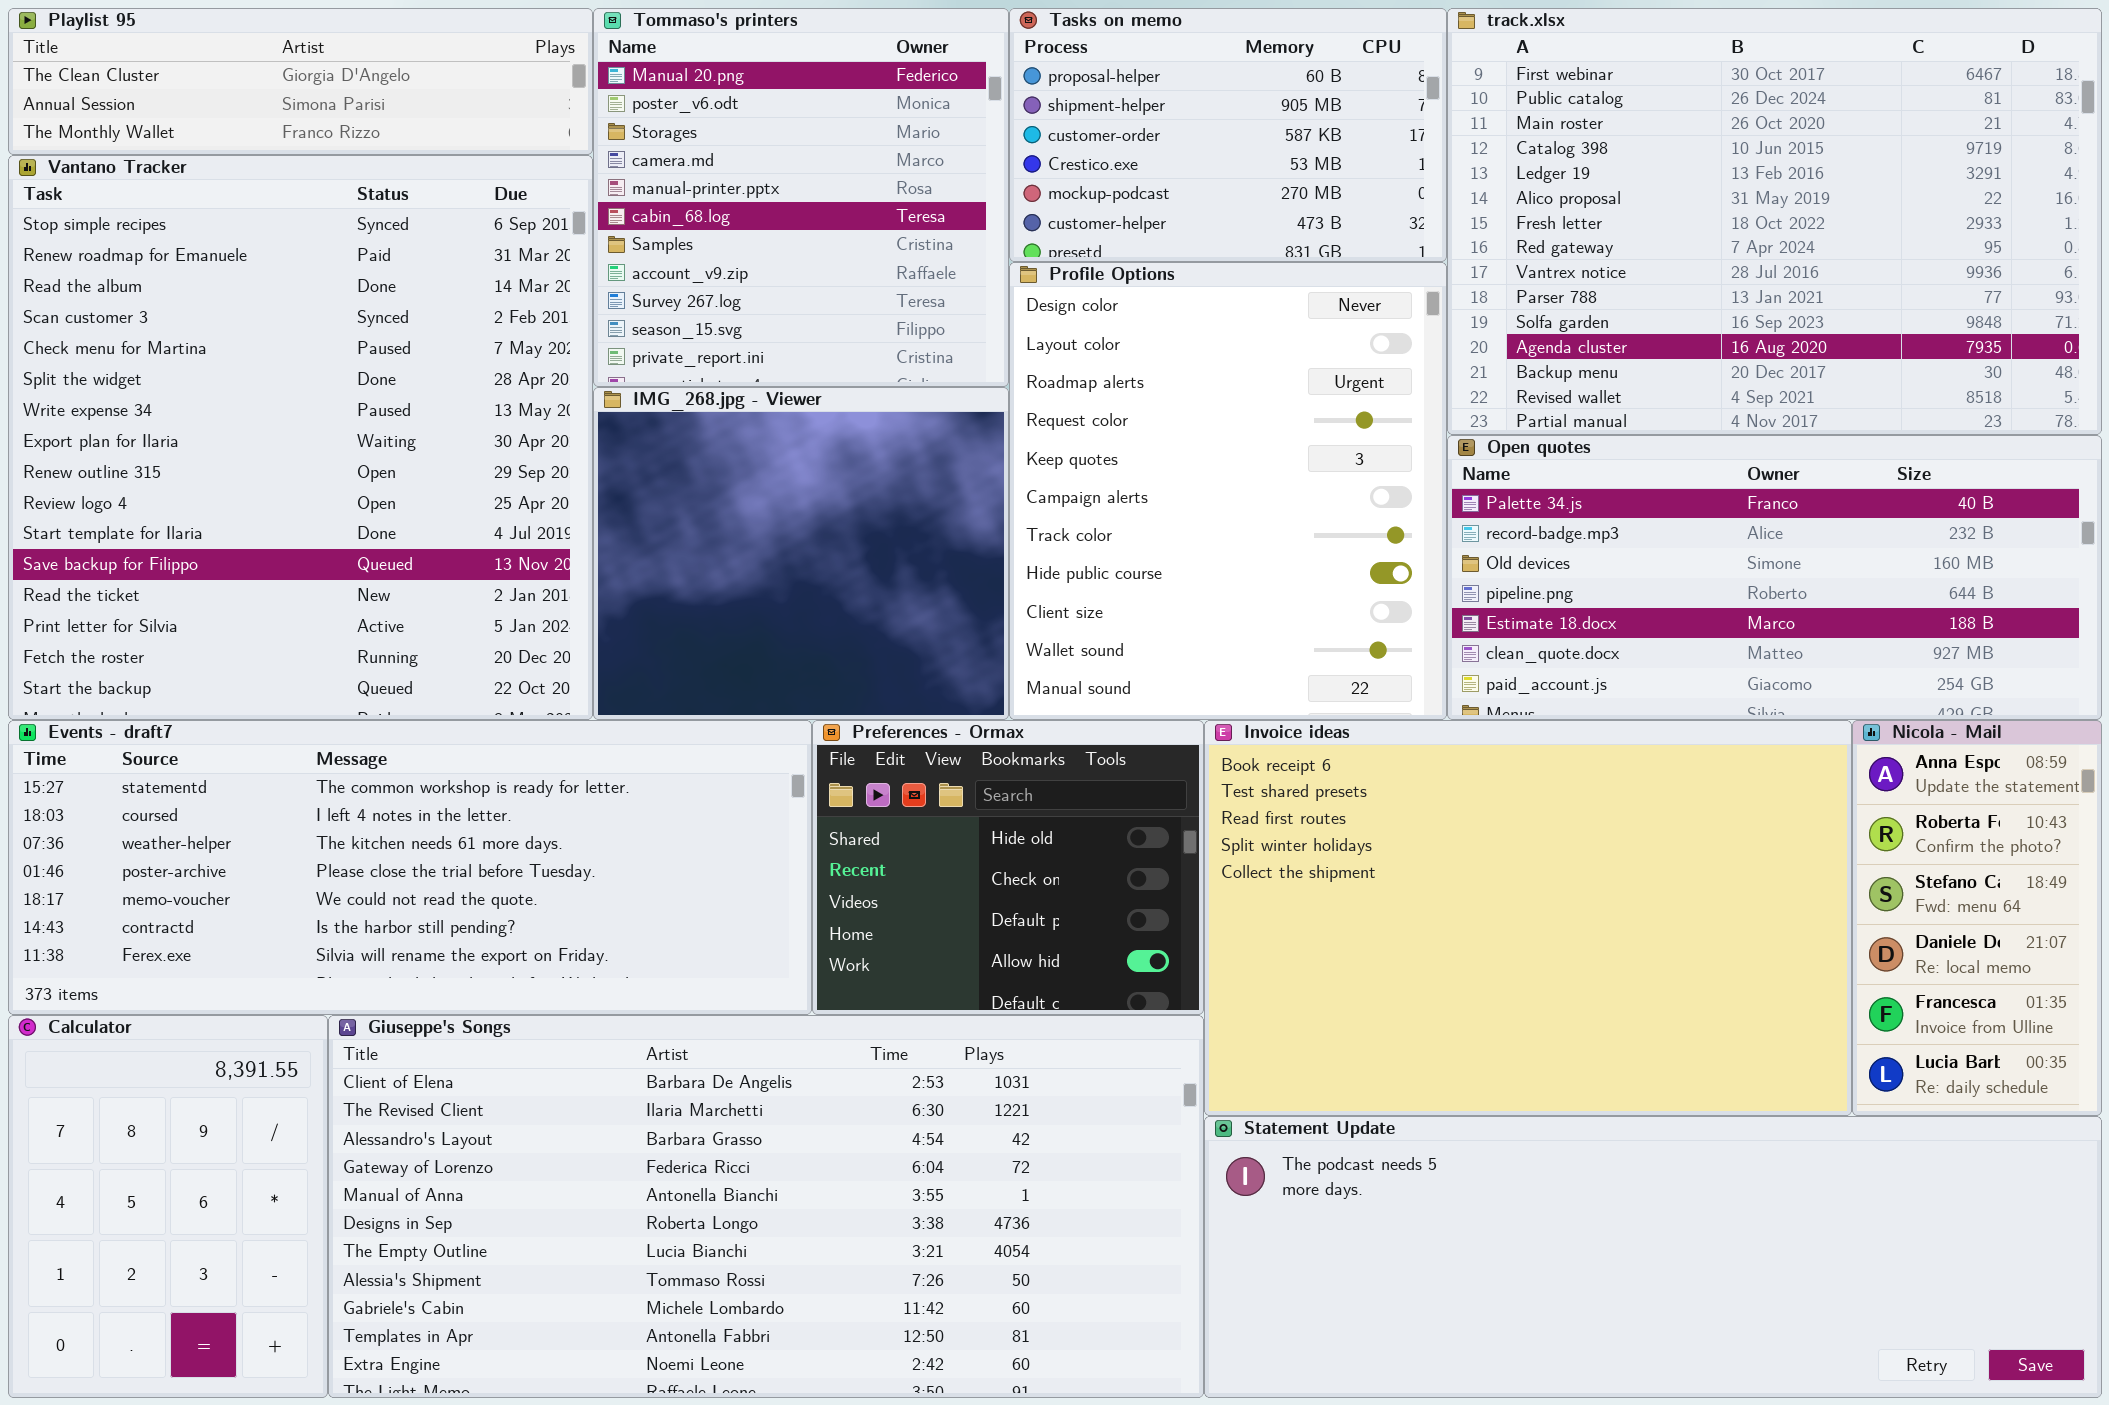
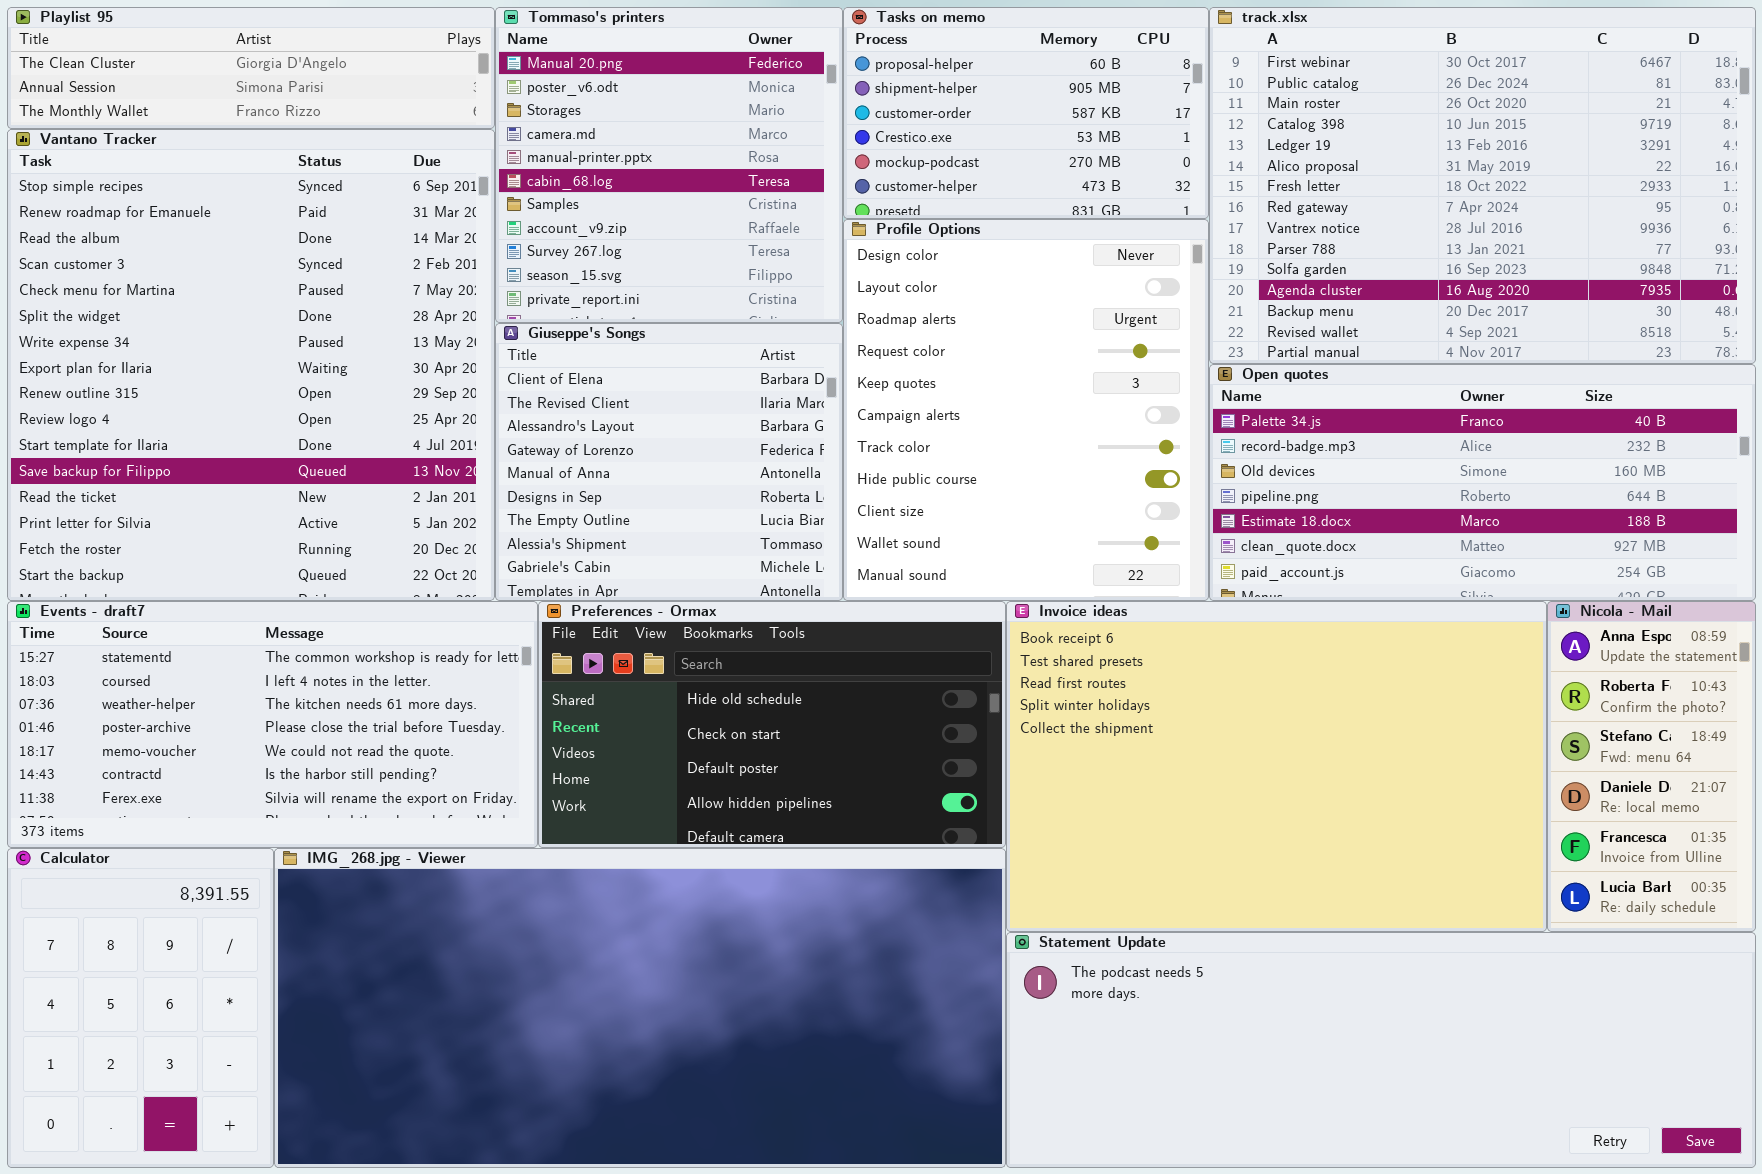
IMG_268.jpg - Viewer: [593,387,1009,720] -> [274,848,1006,1168], moved, resized
Events - draft7: [8,720,812,1015] -> [7,601,538,848], resized
Preferences - Ormax: [812,720,1204,1015] -> [538,601,1006,848], resized
Giuseppe's Songs: [328,1015,1204,1398] -> [495,323,843,601], moved, resized

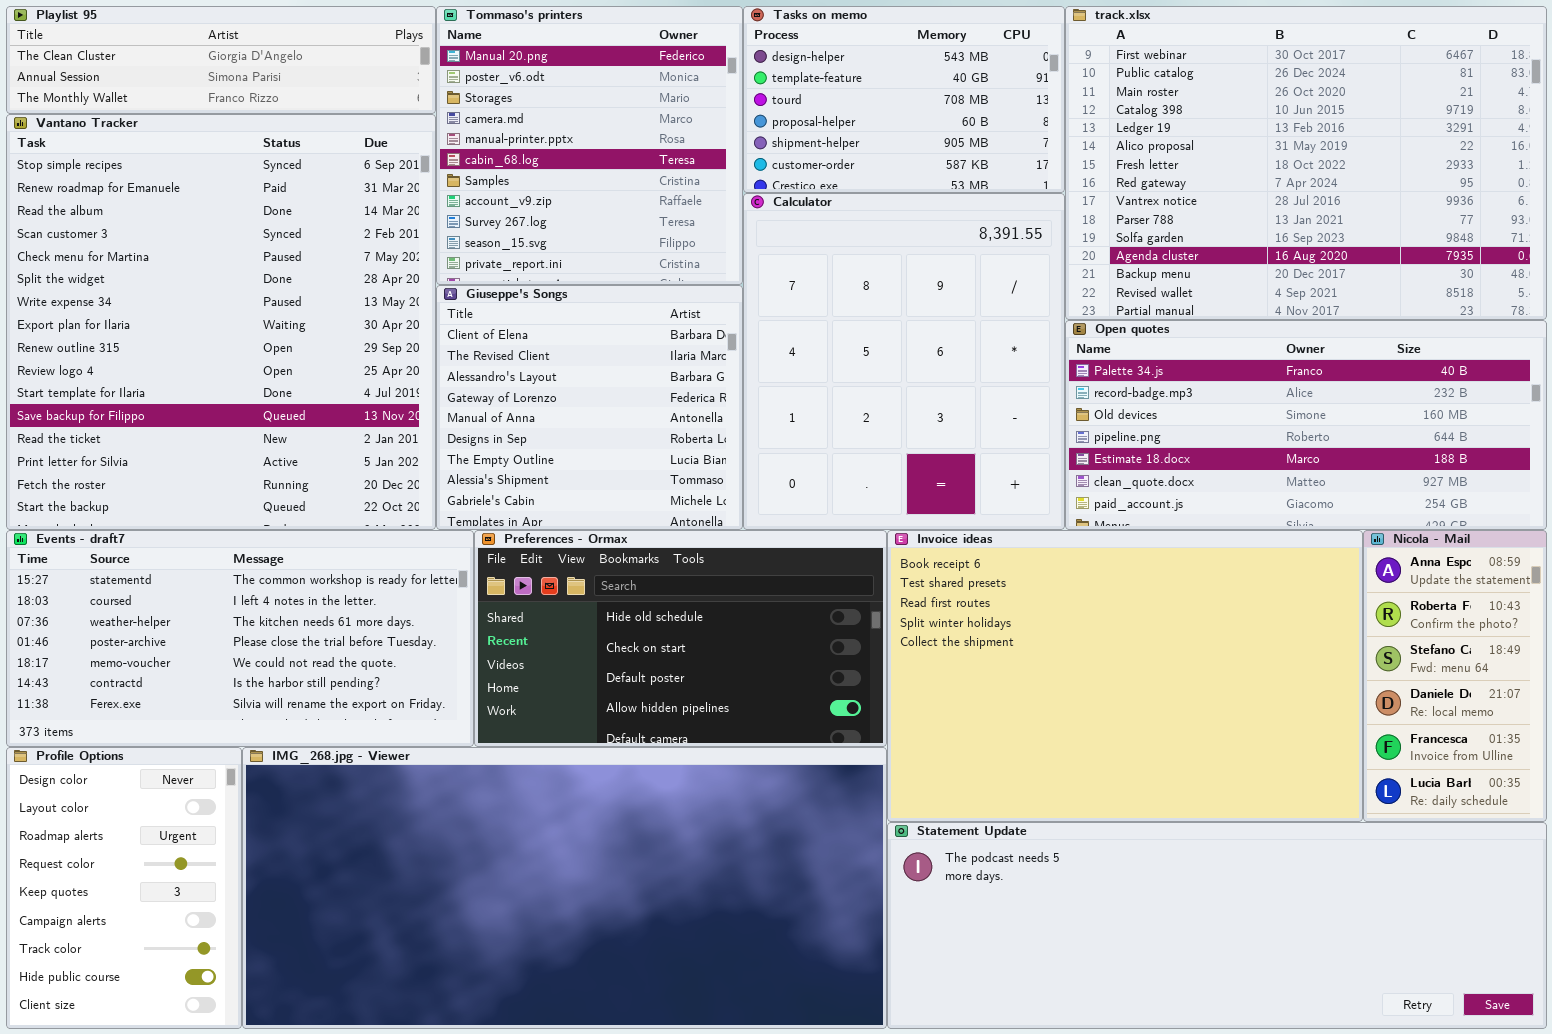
Tasks on memo: [843,7,1209,219] -> [743,6,1065,193], scrolled up 3 rows
Profile Options: [843,219,1209,601] -> [6,747,242,1029], moved, resized
Calculator: [7,848,274,1168] -> [743,193,1065,530], moved, resized

